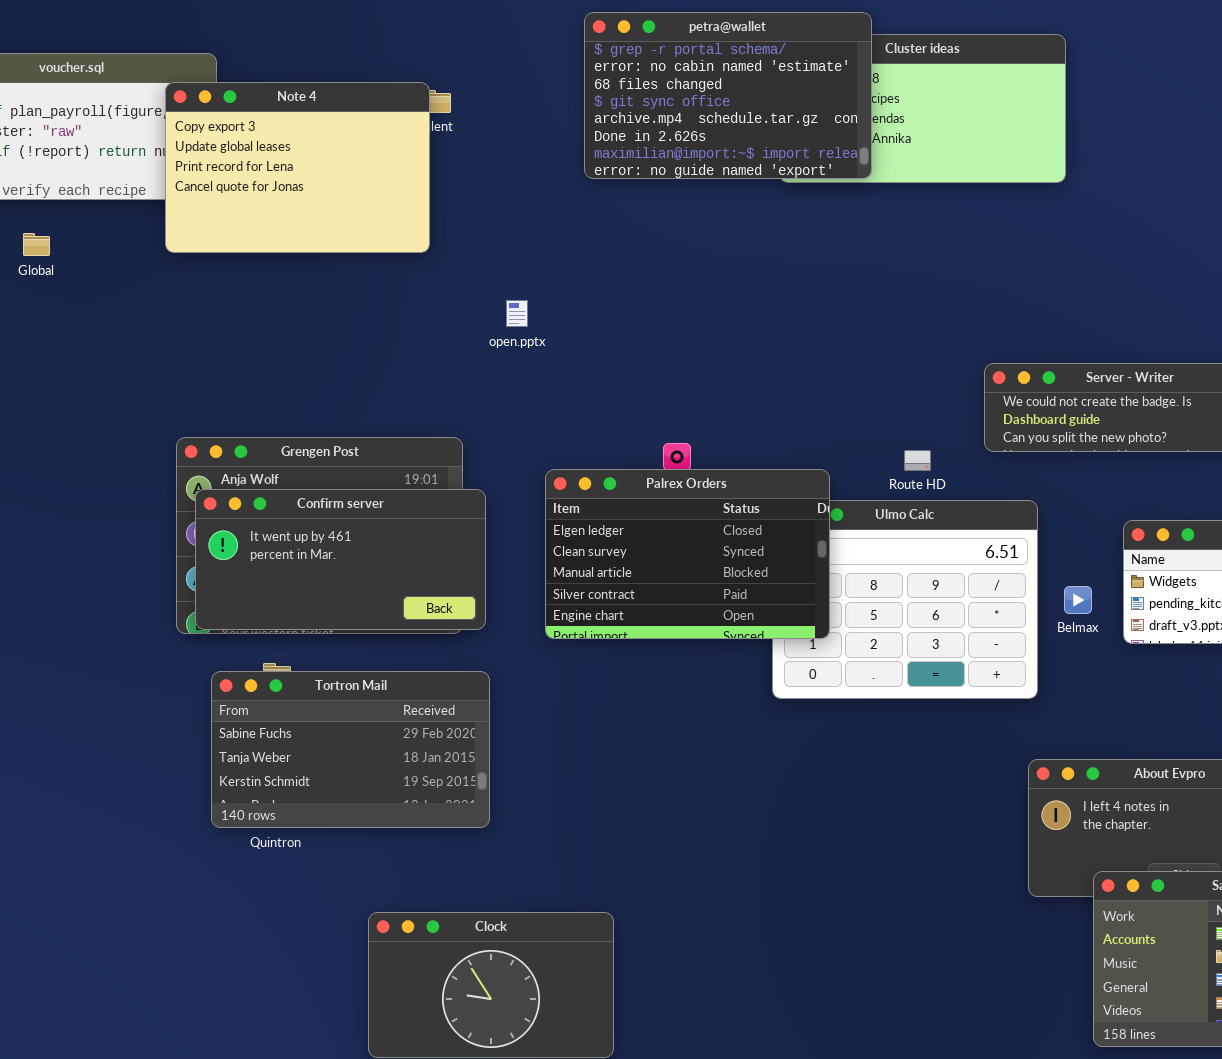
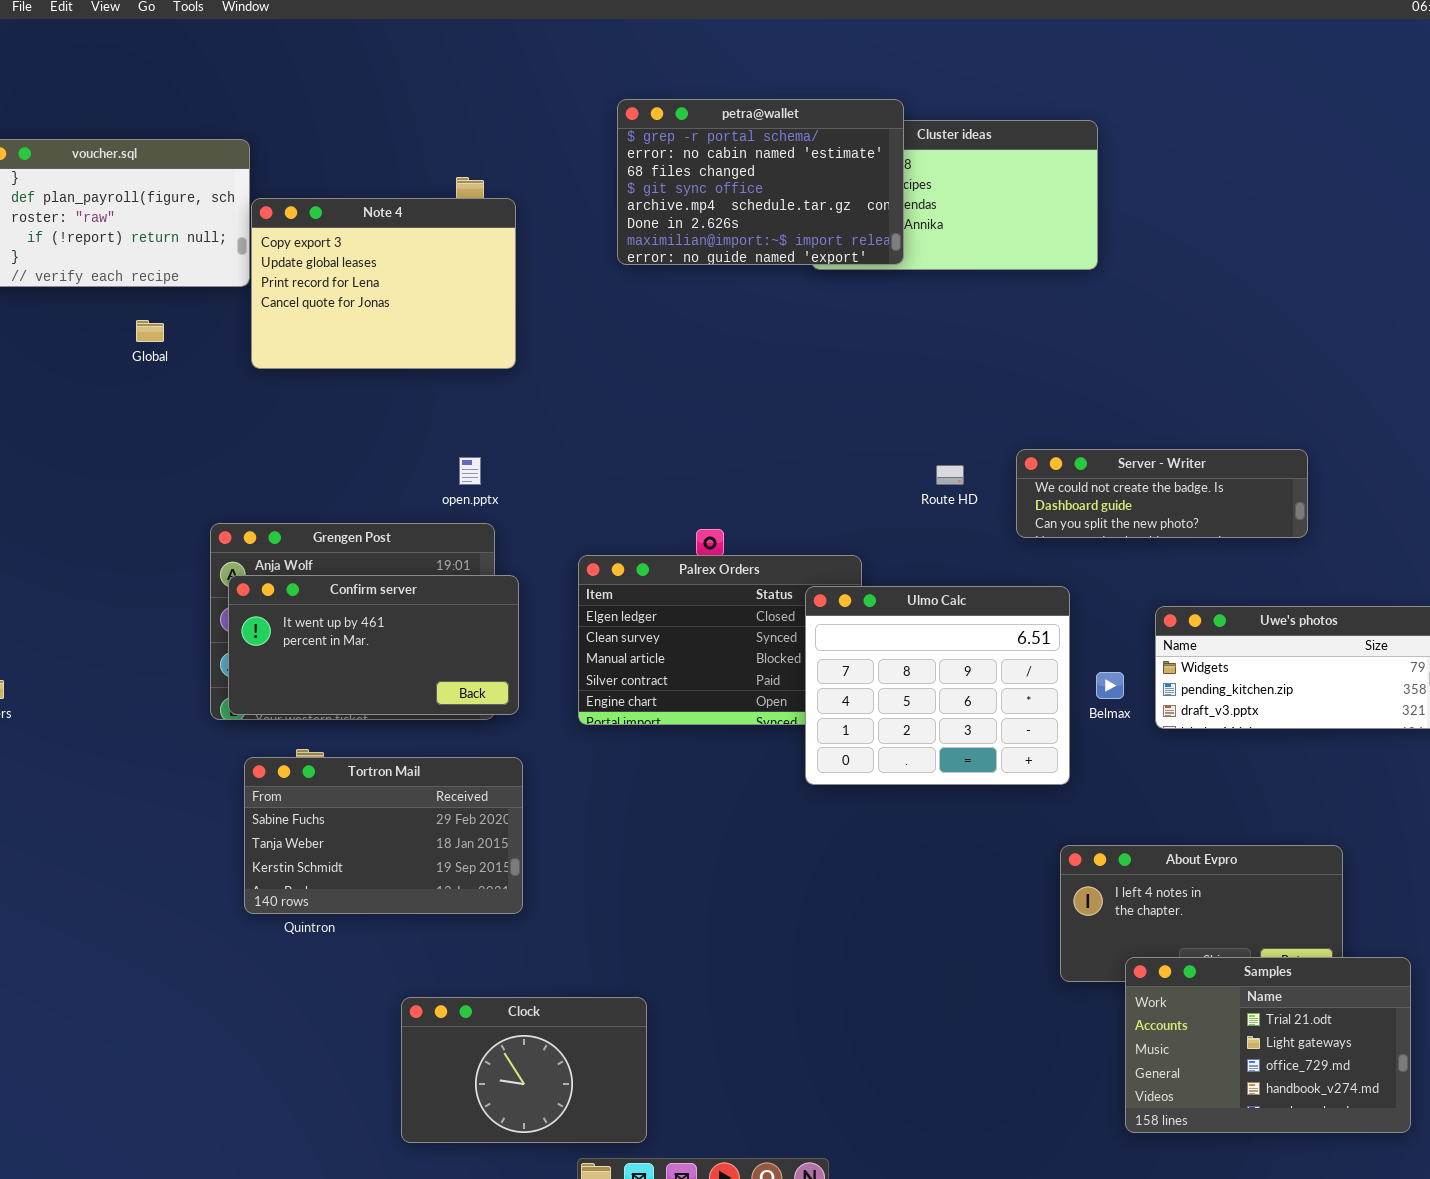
Note 4: [165,82,430,253] -> [251,198,516,369], moved
Global: [23,233,50,256] -> [136,320,164,342], moved
open.pptx: [506,300,528,327] -> [459,457,481,485], moved
Route HD: [904,450,931,471] -> [936,465,964,485], moved
Ulmo Calc: [772,500,1038,699] -> [805,586,1070,785], raised

